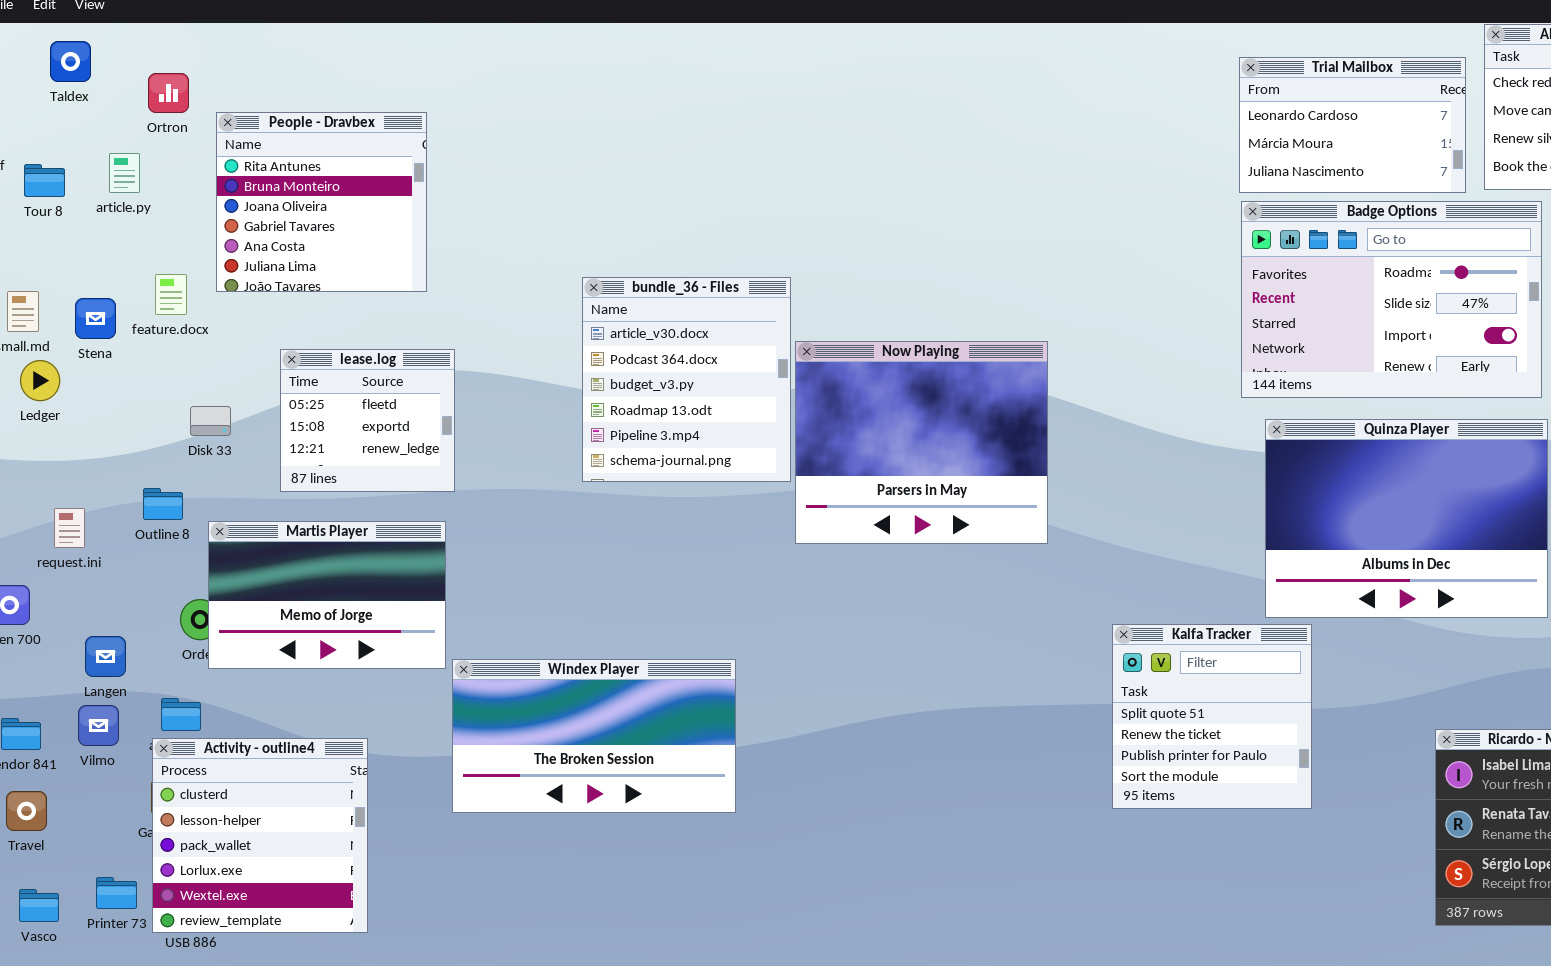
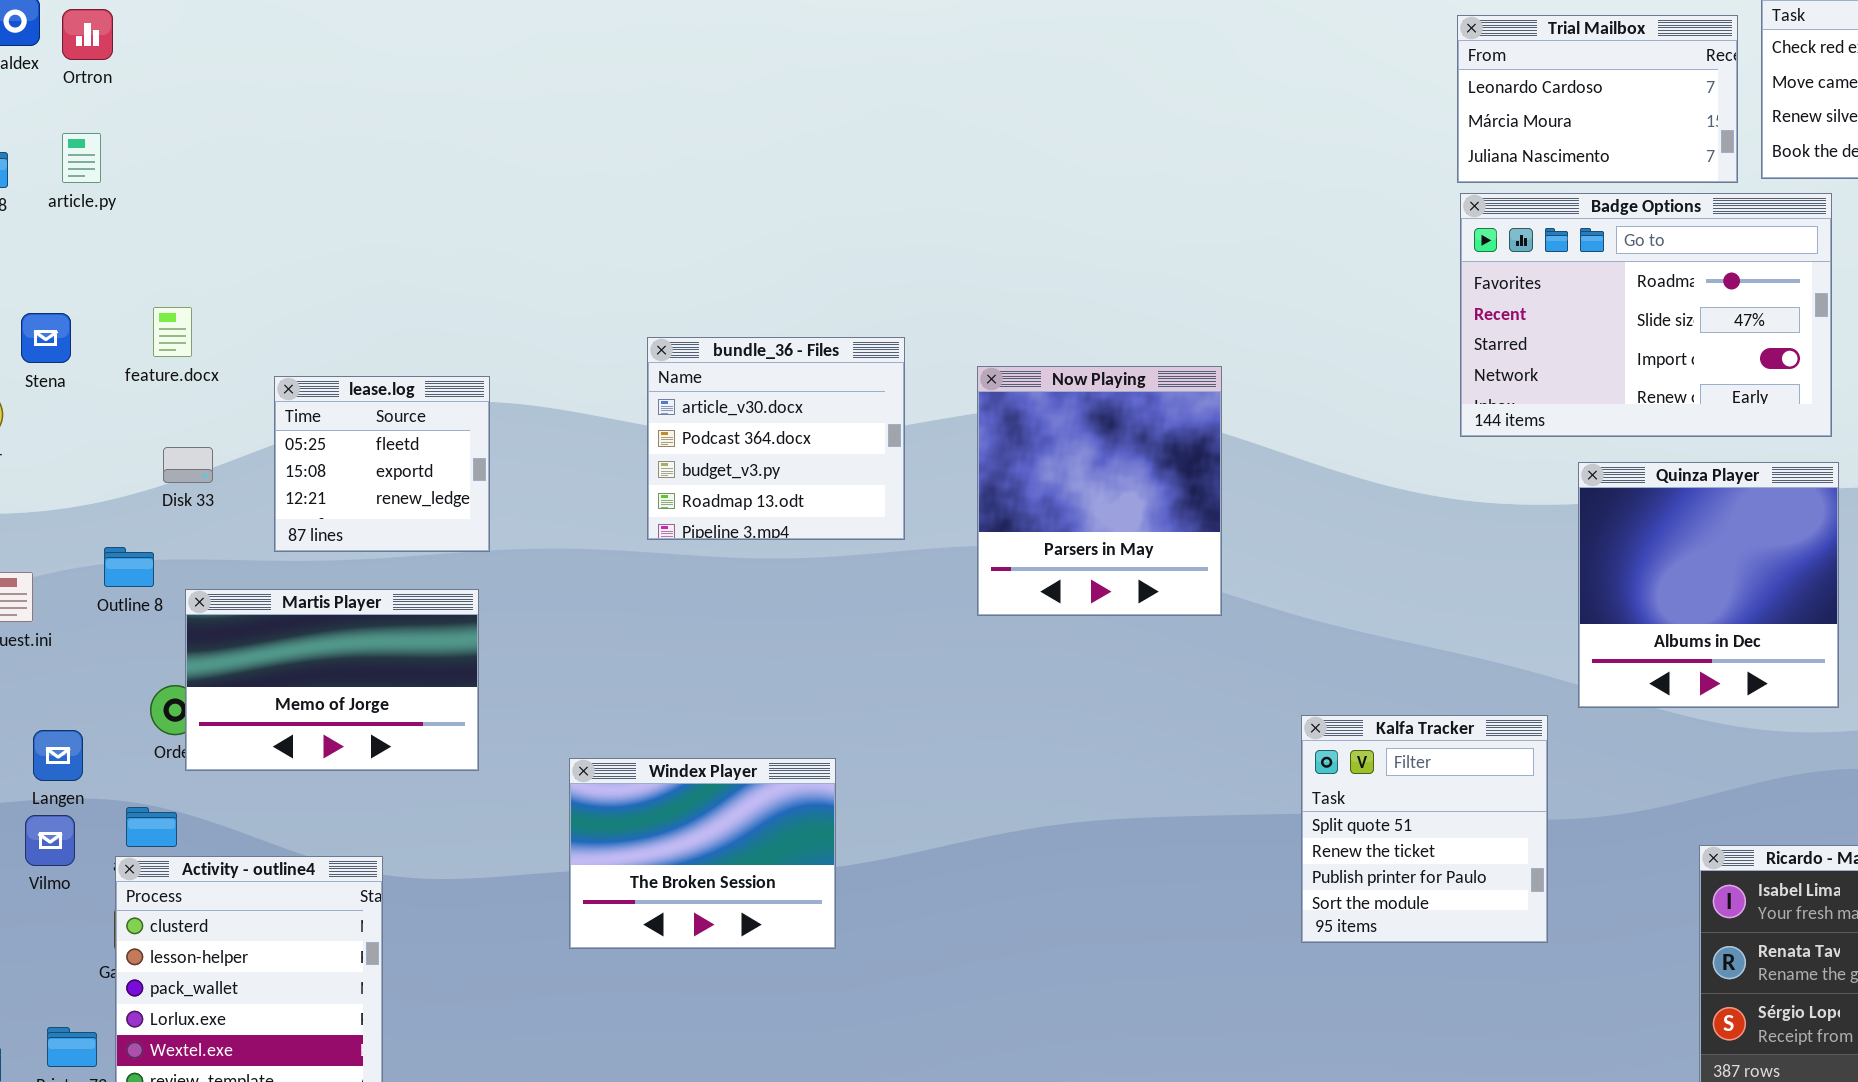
Ortron: [148,73,189,113] -> [62,9,113,60], moved
People - Dravbex: [216,112,427,292] -> none, closed
feature.docx: [155,274,187,315] -> [153,307,192,357], moved
bundle_36 - Files: [582,277,791,482] -> [647,337,905,540], resized
Now Playing: [795,341,1048,544] -> [977,366,1222,616], resized
Quinza Player: [1265,419,1548,618] -> [1578,462,1839,708], resized
Windex Player: [452,659,736,813] -> [569,758,836,949], resized

